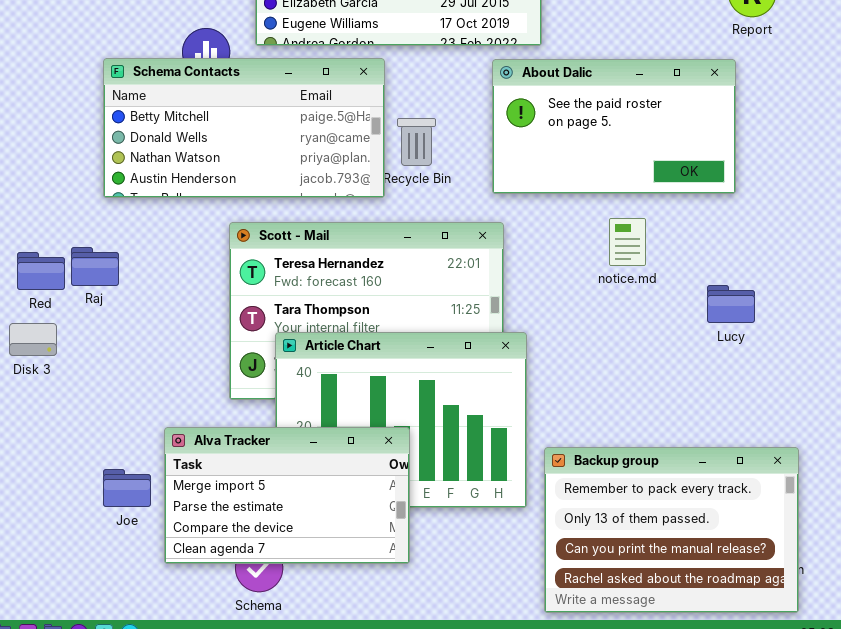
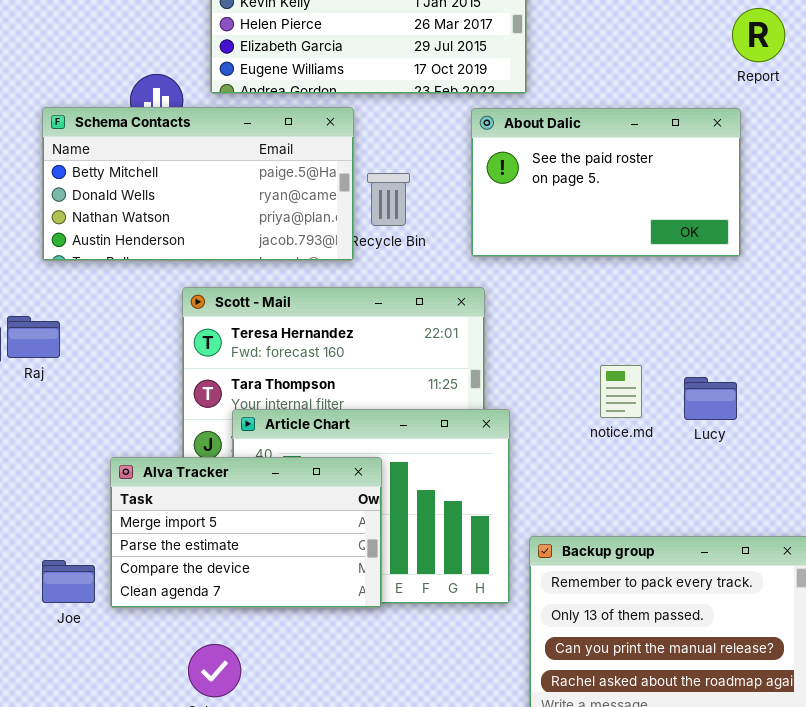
notice.md: [609,218,646,266] -> [600,365,642,418], moved
Lucy: [707,285,755,323] -> [684,377,737,420], moved
Alva Tracker: [164,427,410,564] -> [110,457,382,608], moved

